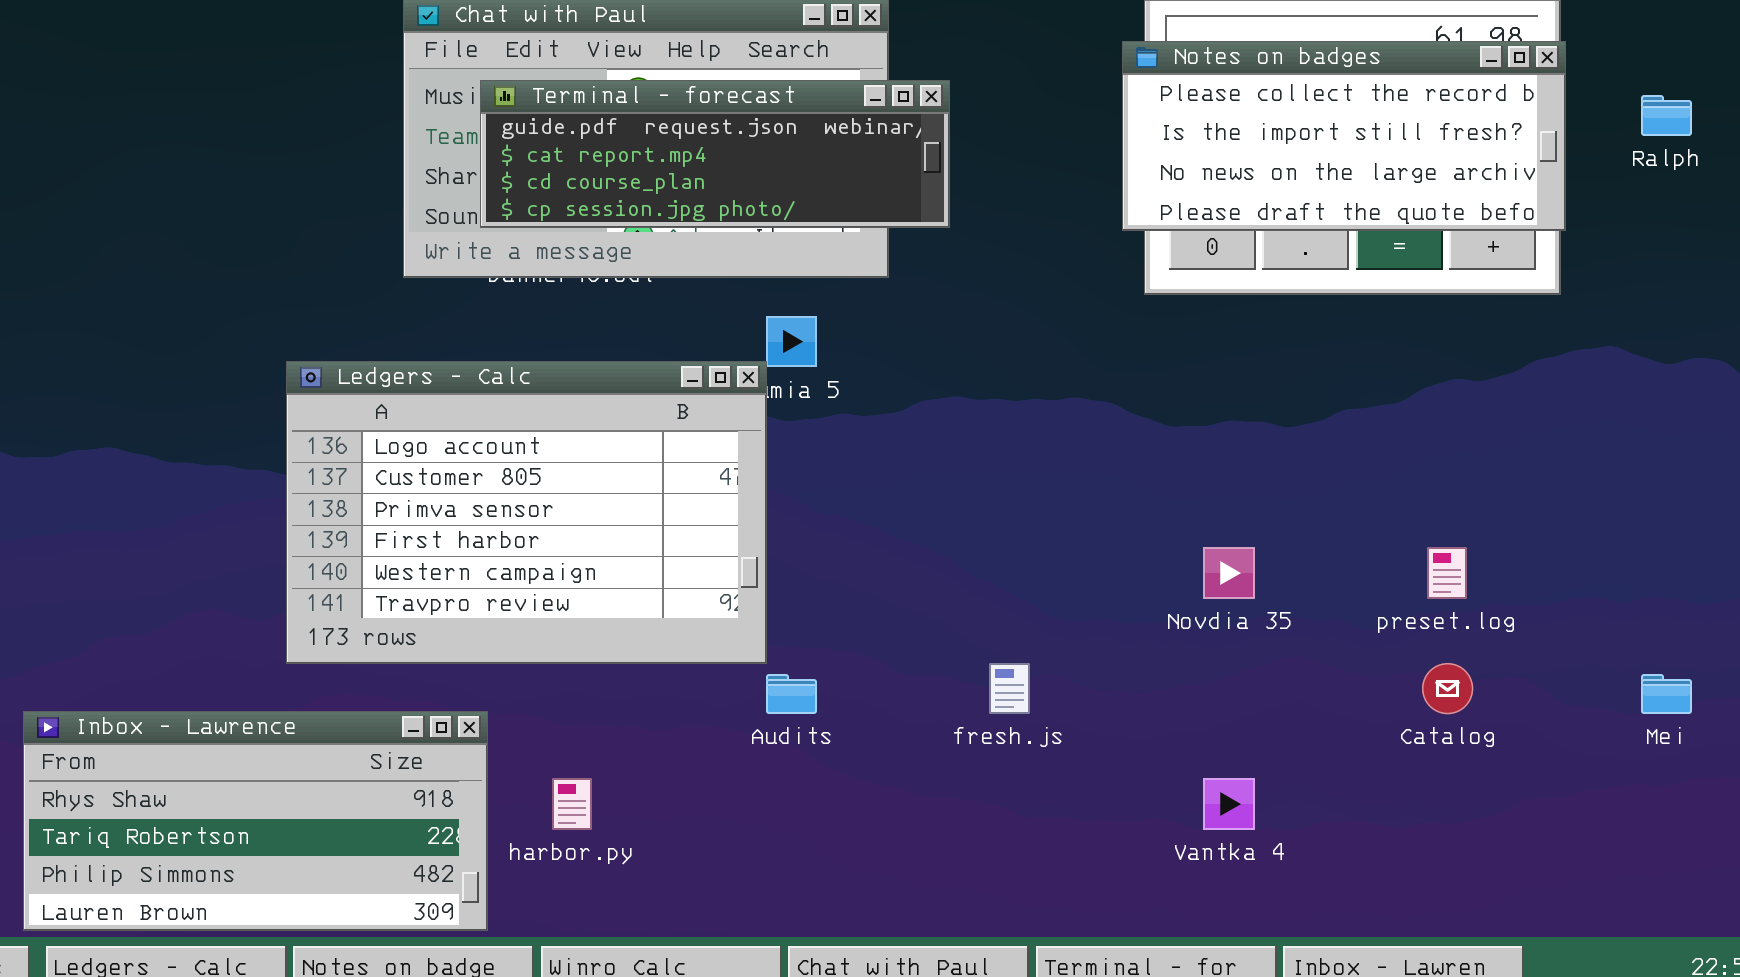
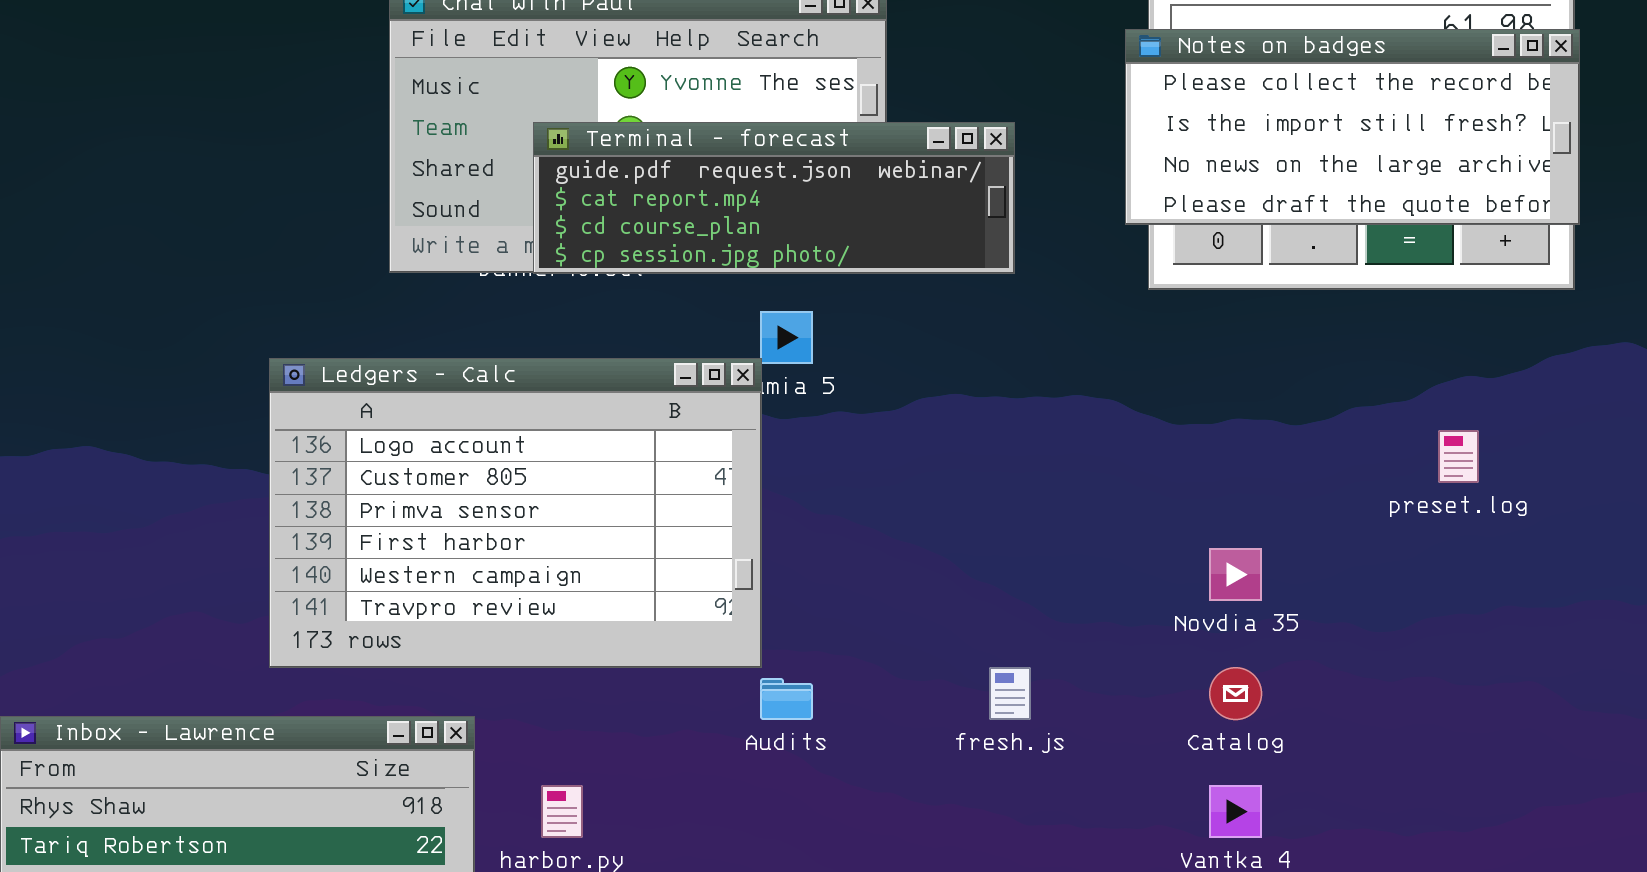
Terminal - forecast: [480,80,950,228] -> [533,122,1015,274], moved
preset.log: [1427,547,1467,599] -> [1438,430,1479,483], moved
Catalog: [1422,663,1473,714] -> [1209,667,1262,720], moved

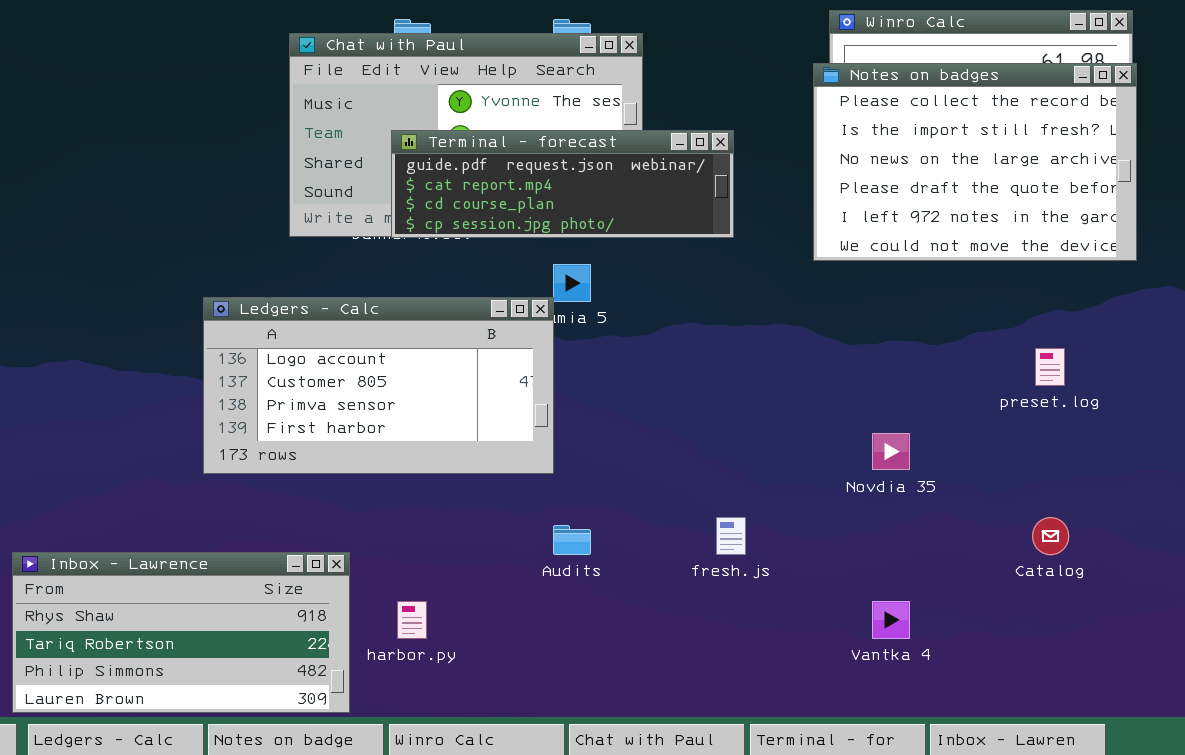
Notes on badges: [1125,29,1580,225] -> [813,63,1137,261], resized
Ledgers - Calc: [269,358,762,668] -> [203,297,554,474], resized
Catalog: [1209,667,1262,720] -> [1032,517,1069,555], moved

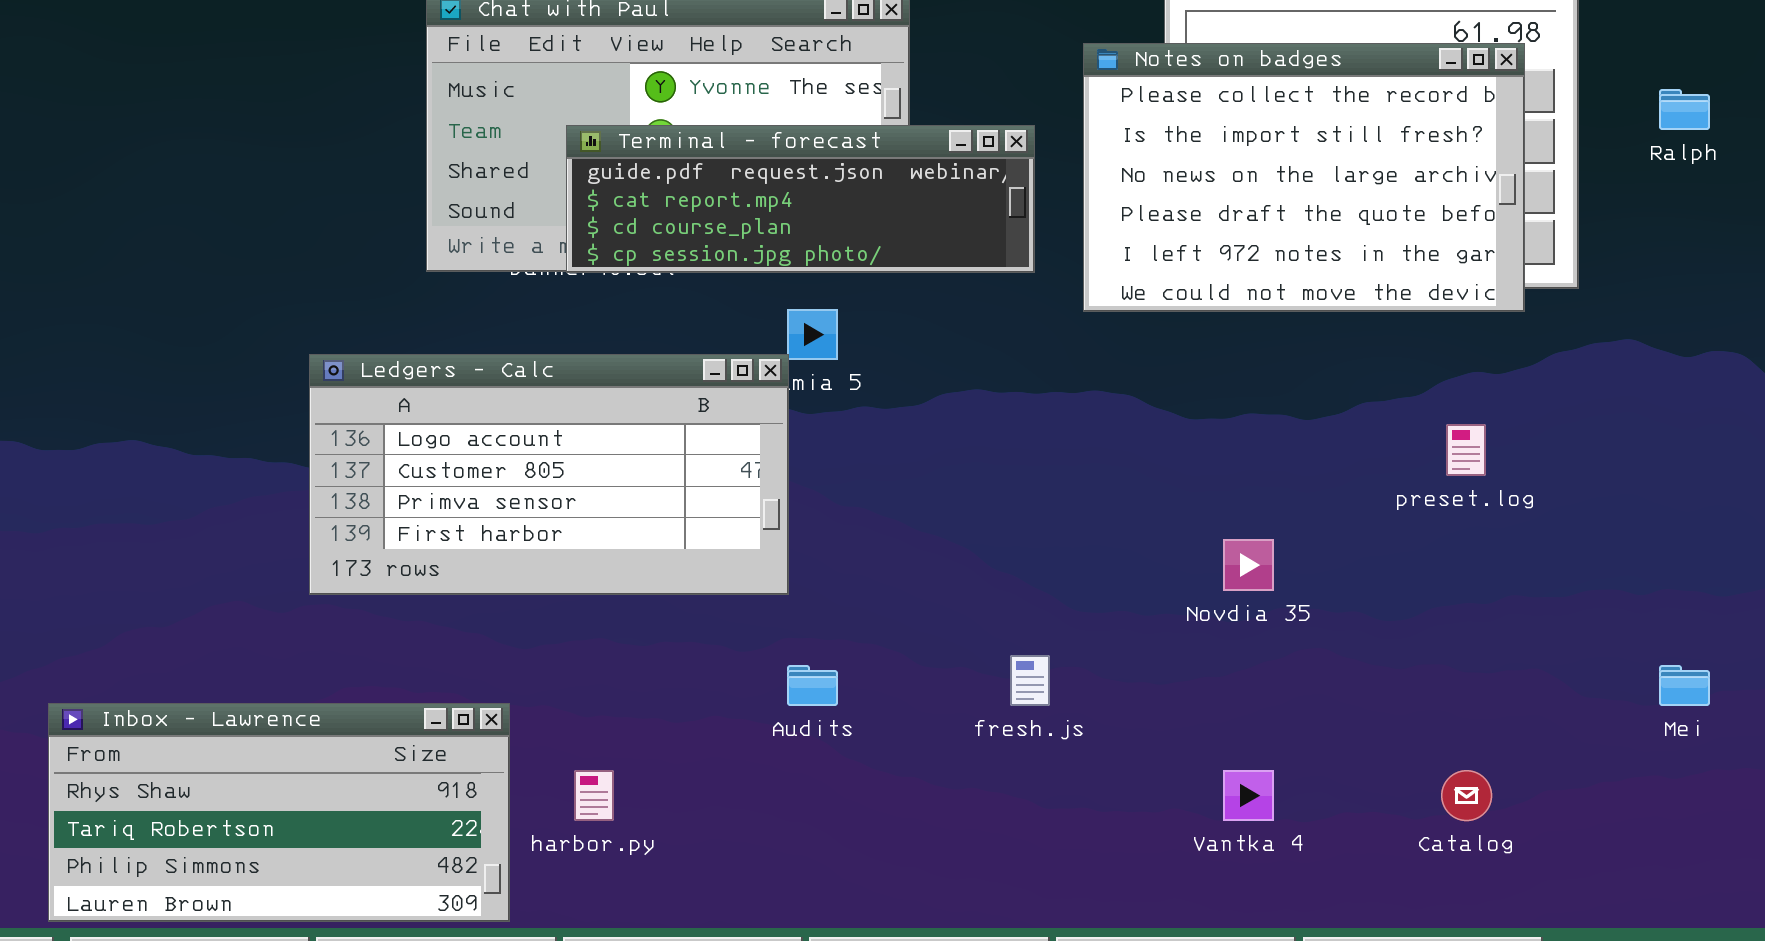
Notes on badges: [813,63,1137,261] -> [1083,43,1525,312], moved
Catalog: [1032,517,1069,555] -> [1441,770,1492,821], moved

